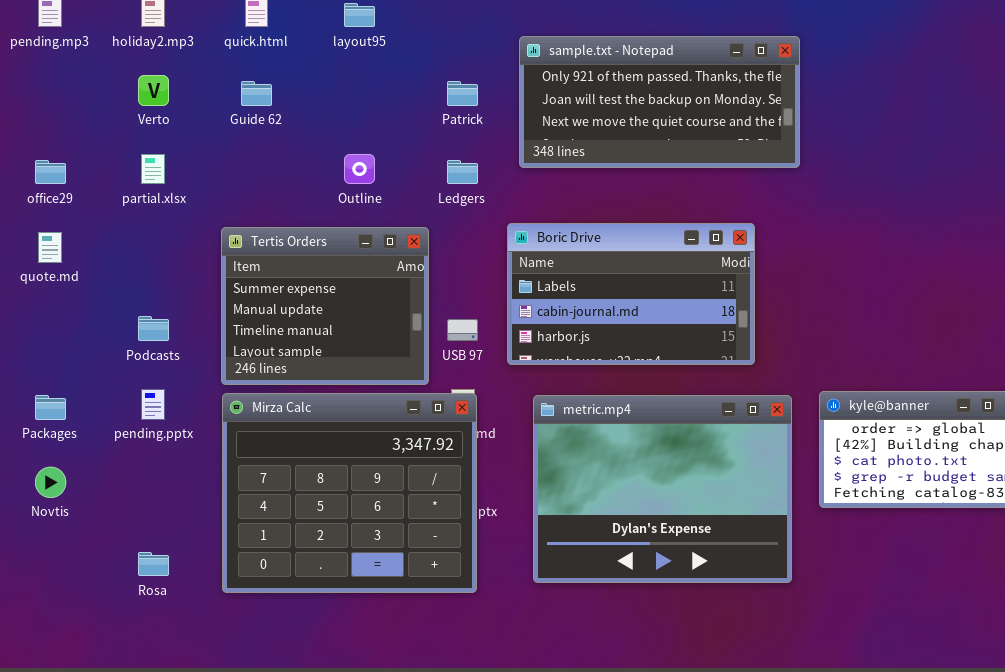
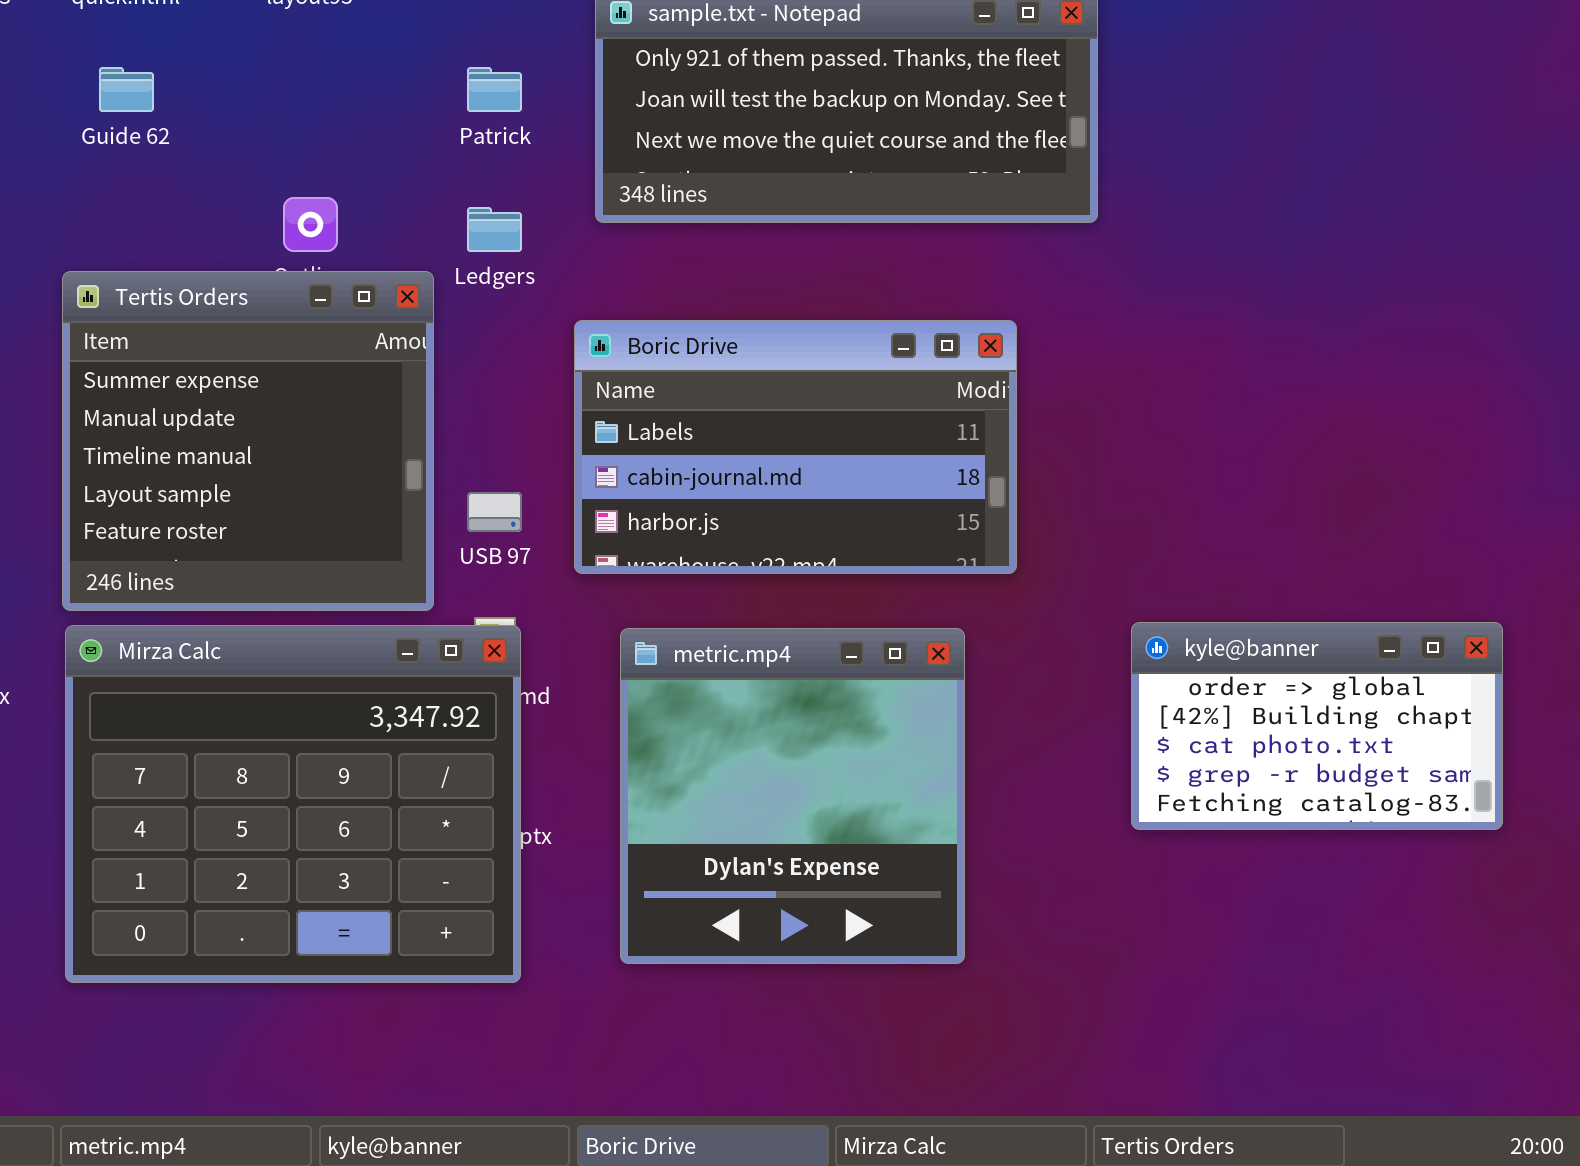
Tertis Orders: [221,227,429,385] -> [62,271,434,611], resized
metric.mp4: [533,395,792,583] -> [620,628,965,964], resized

